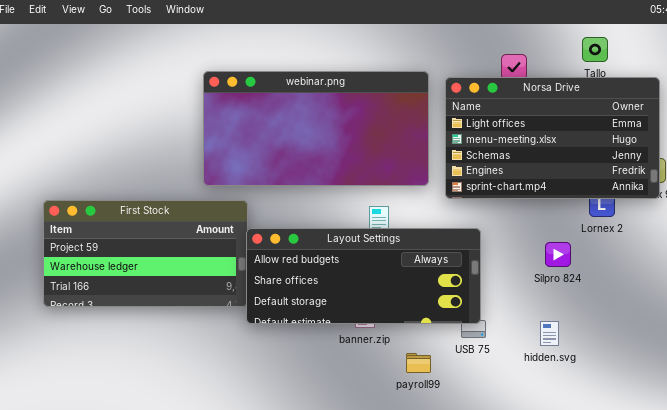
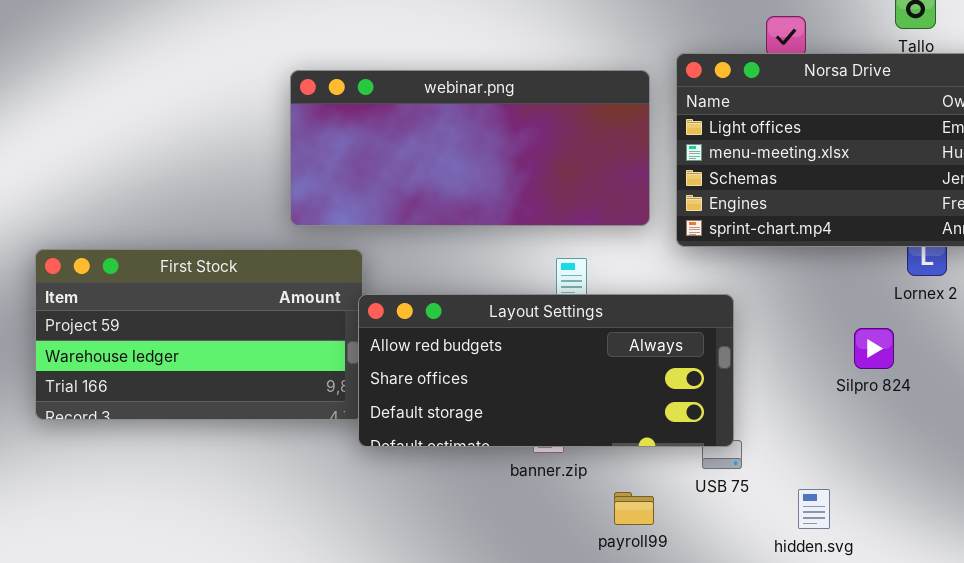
webinar.png: [203,71,429,186] -> [290,70,650,226], resized
Silpro 824: [545,242,571,267] -> [854,328,894,369], moved
hidden.svg: [540,321,559,346] -> [798,489,830,529], moved

